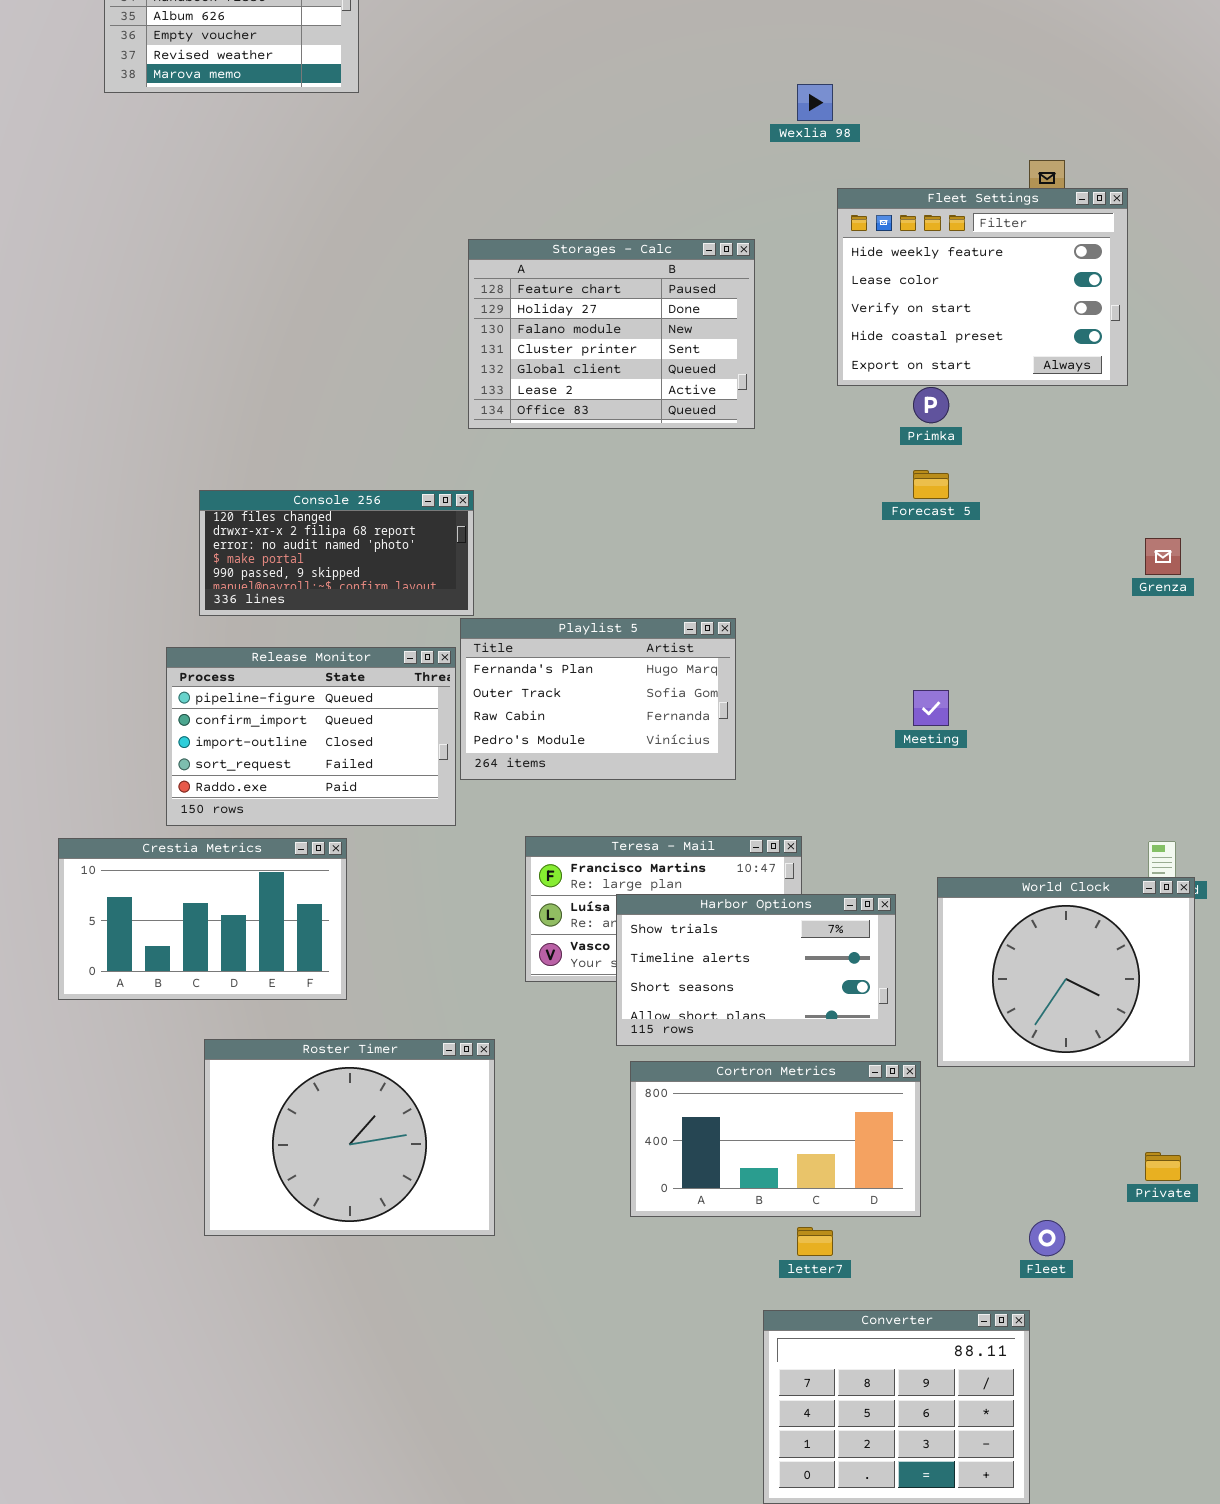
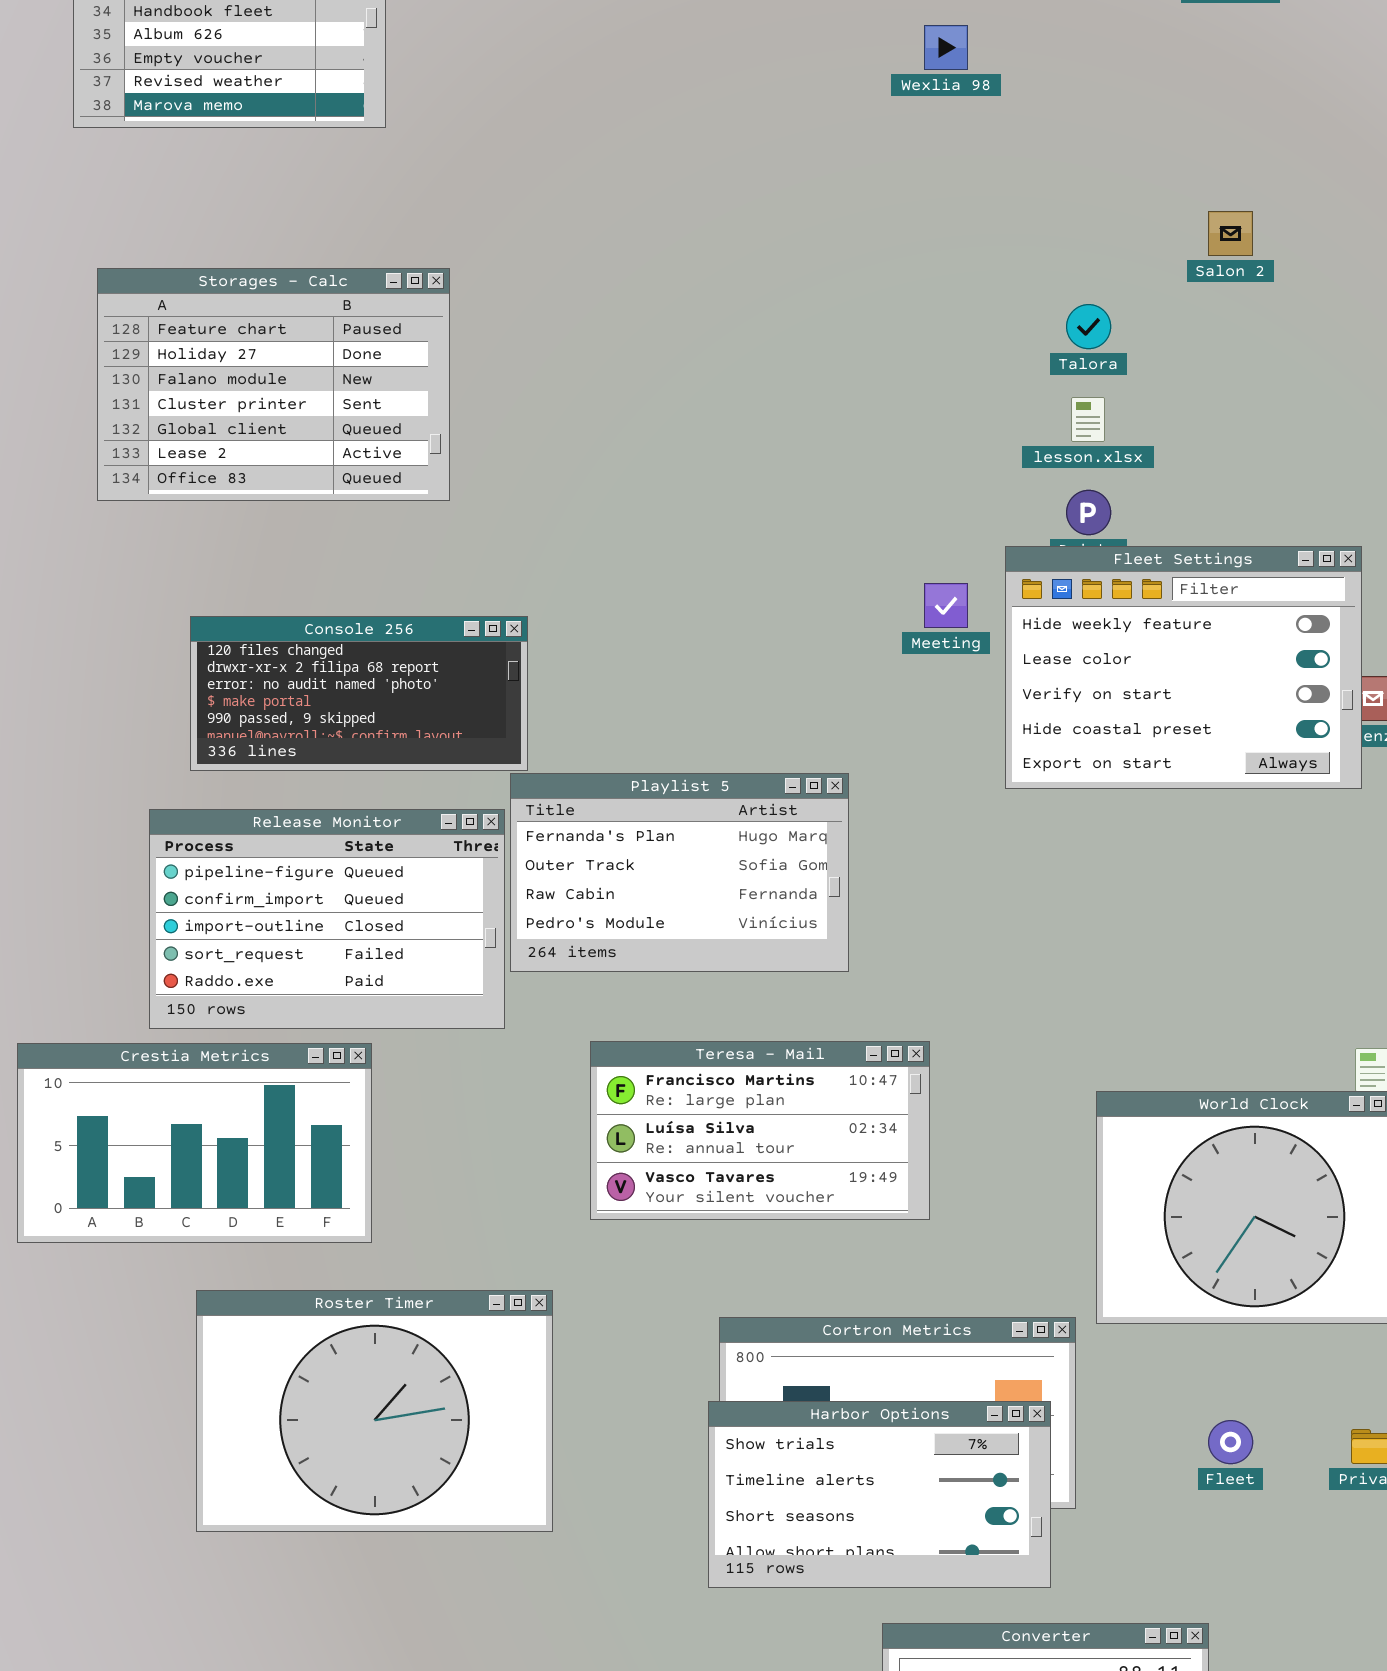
Wexlia 98: [797,84,833,121] -> [924,25,968,70], moved
Fleet Settings: [837,188,1128,386] -> [1005,546,1362,789], moved
Storages - Calc: [468,239,755,429] -> [97,268,450,501], moved
Meeting: [913,690,949,726] -> [924,583,968,628], moved
Harbor Options: [616,894,896,1046] -> [708,1401,1051,1588], moved
Fleet: [1029,1220,1065,1256] -> [1208,1420,1253,1464], moved

